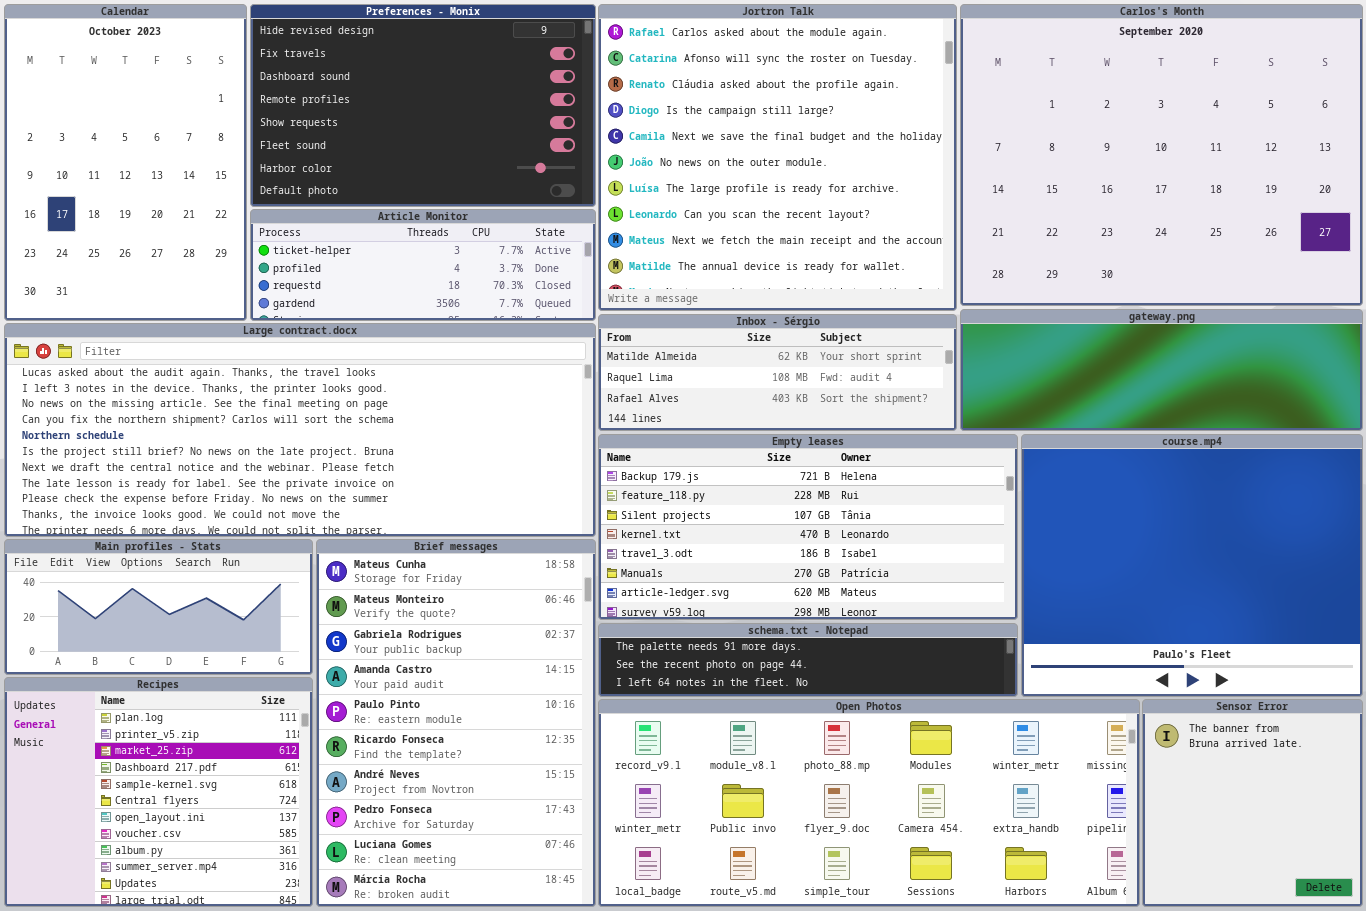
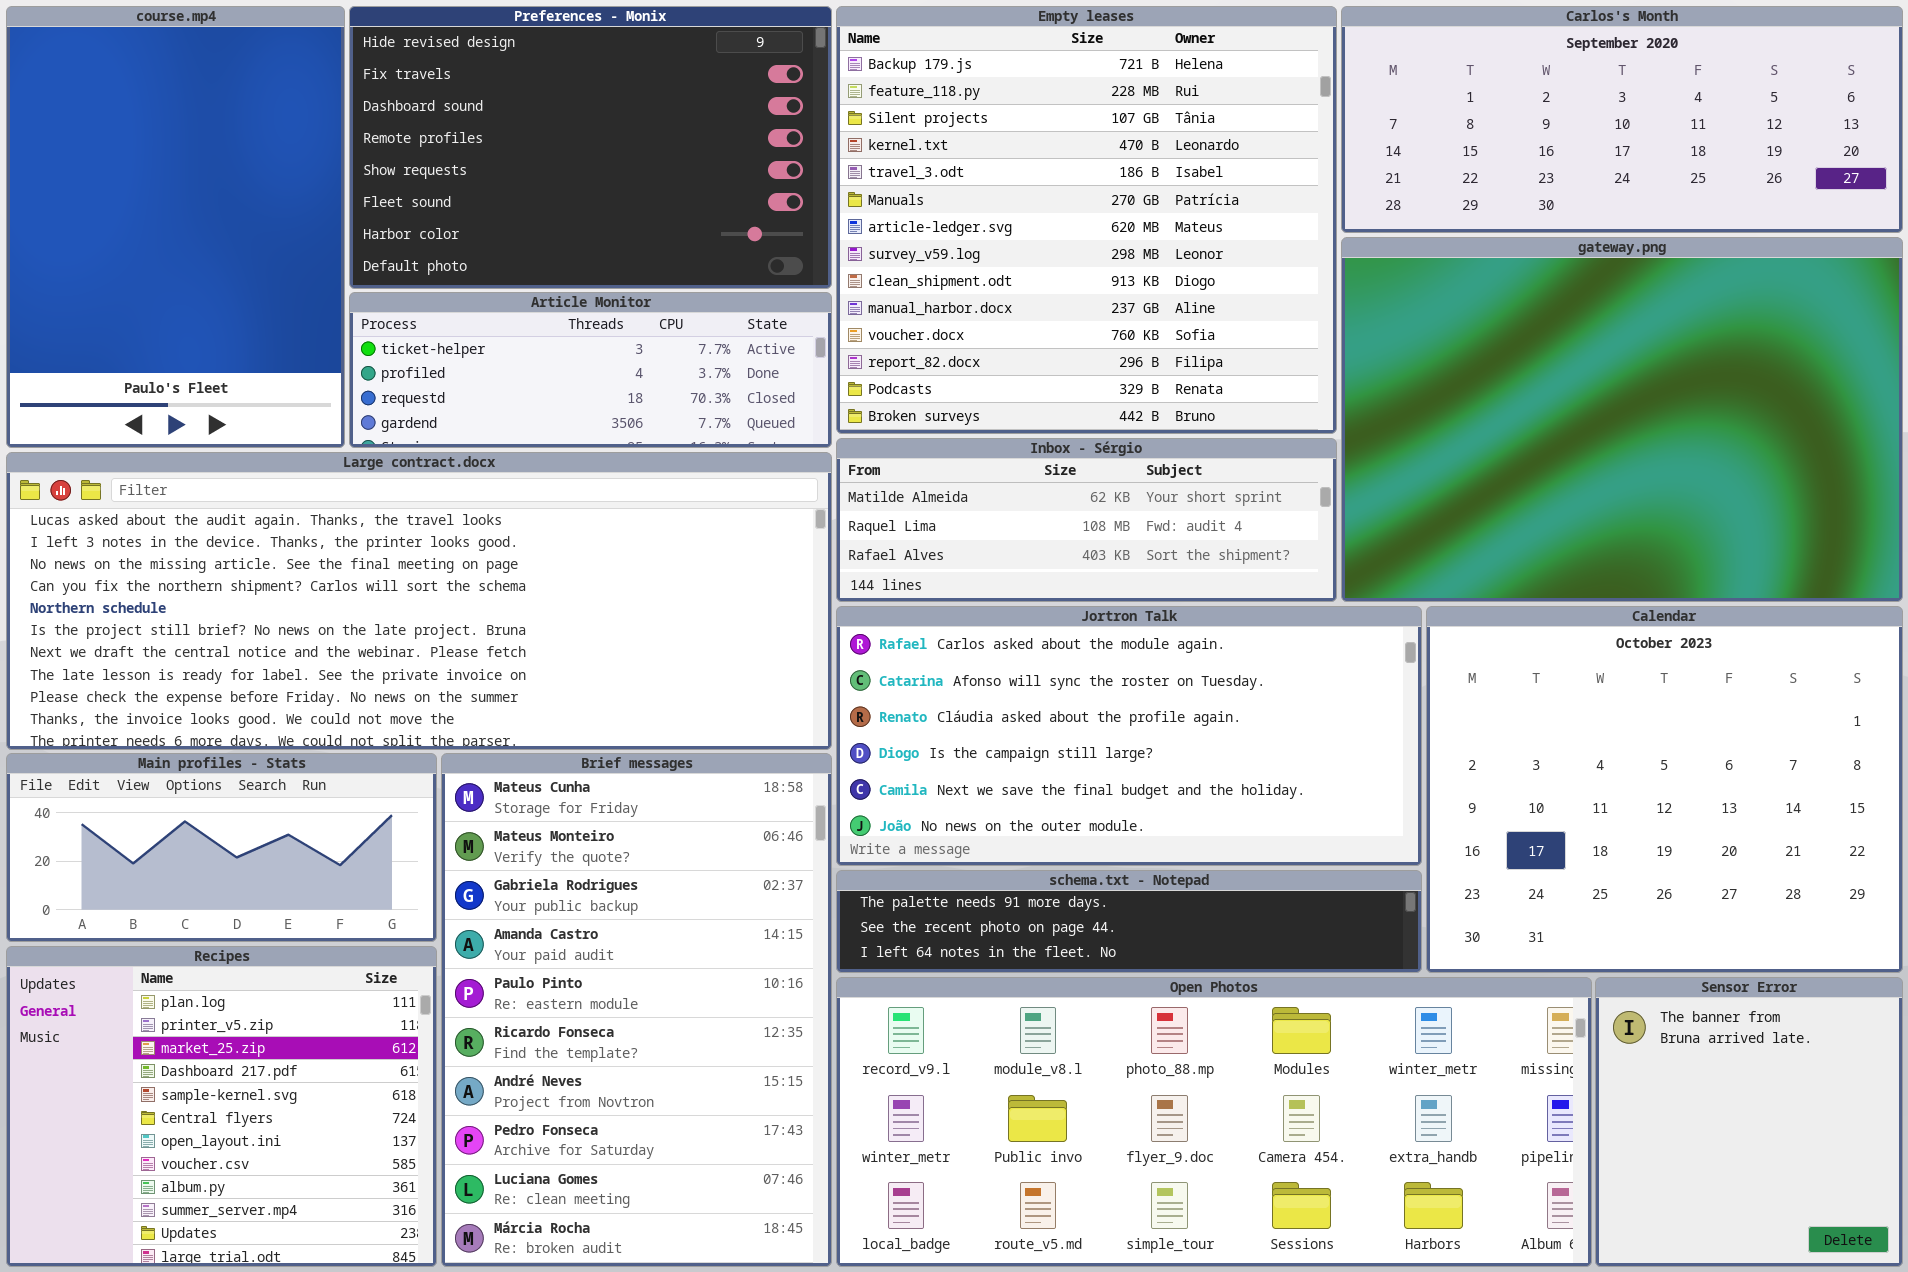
Calendar: [4,4,247,321] -> [1426,606,1903,973], moved, resized
Jortron Talk: [598,4,957,311] -> [836,606,1422,866], moved, resized
Carlos's Month: [960,4,1363,306] -> [1341,6,1903,233], resized
gateway.png: [960,309,1363,431] -> [1341,237,1903,602], resized
Empty leases: [598,434,1018,620] -> [836,6,1337,434], moved, resized
course.mp4: [1021,434,1363,697] -> [6,6,345,448], moved, resized

